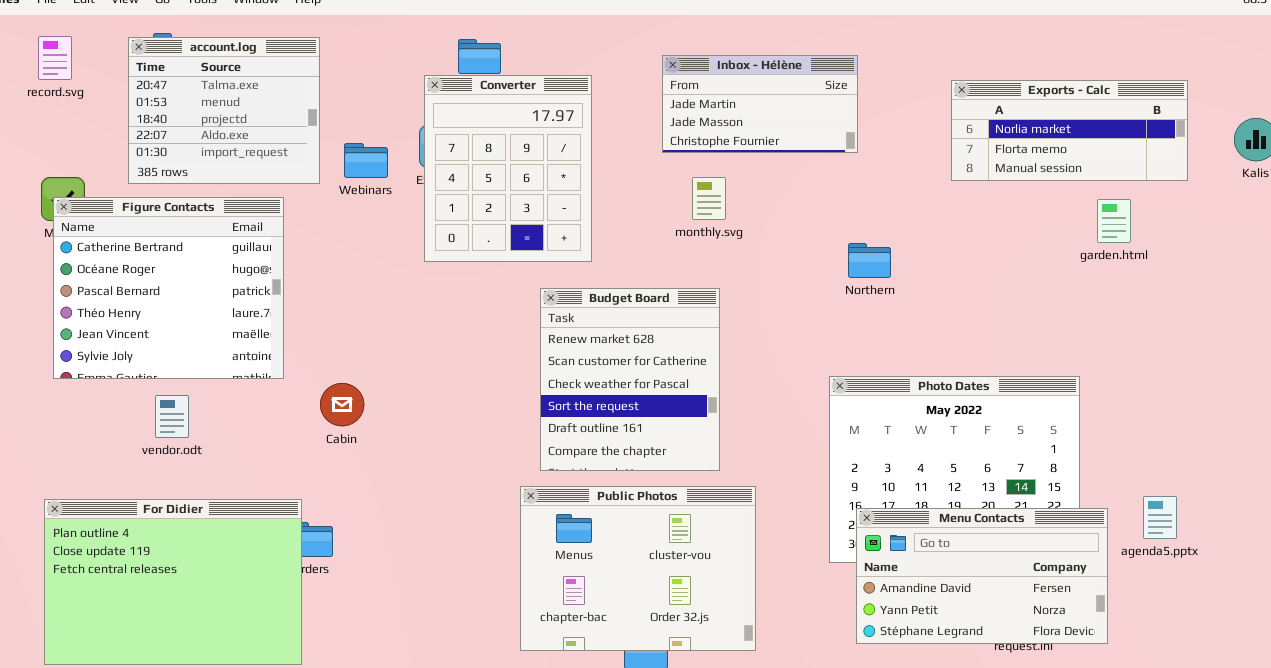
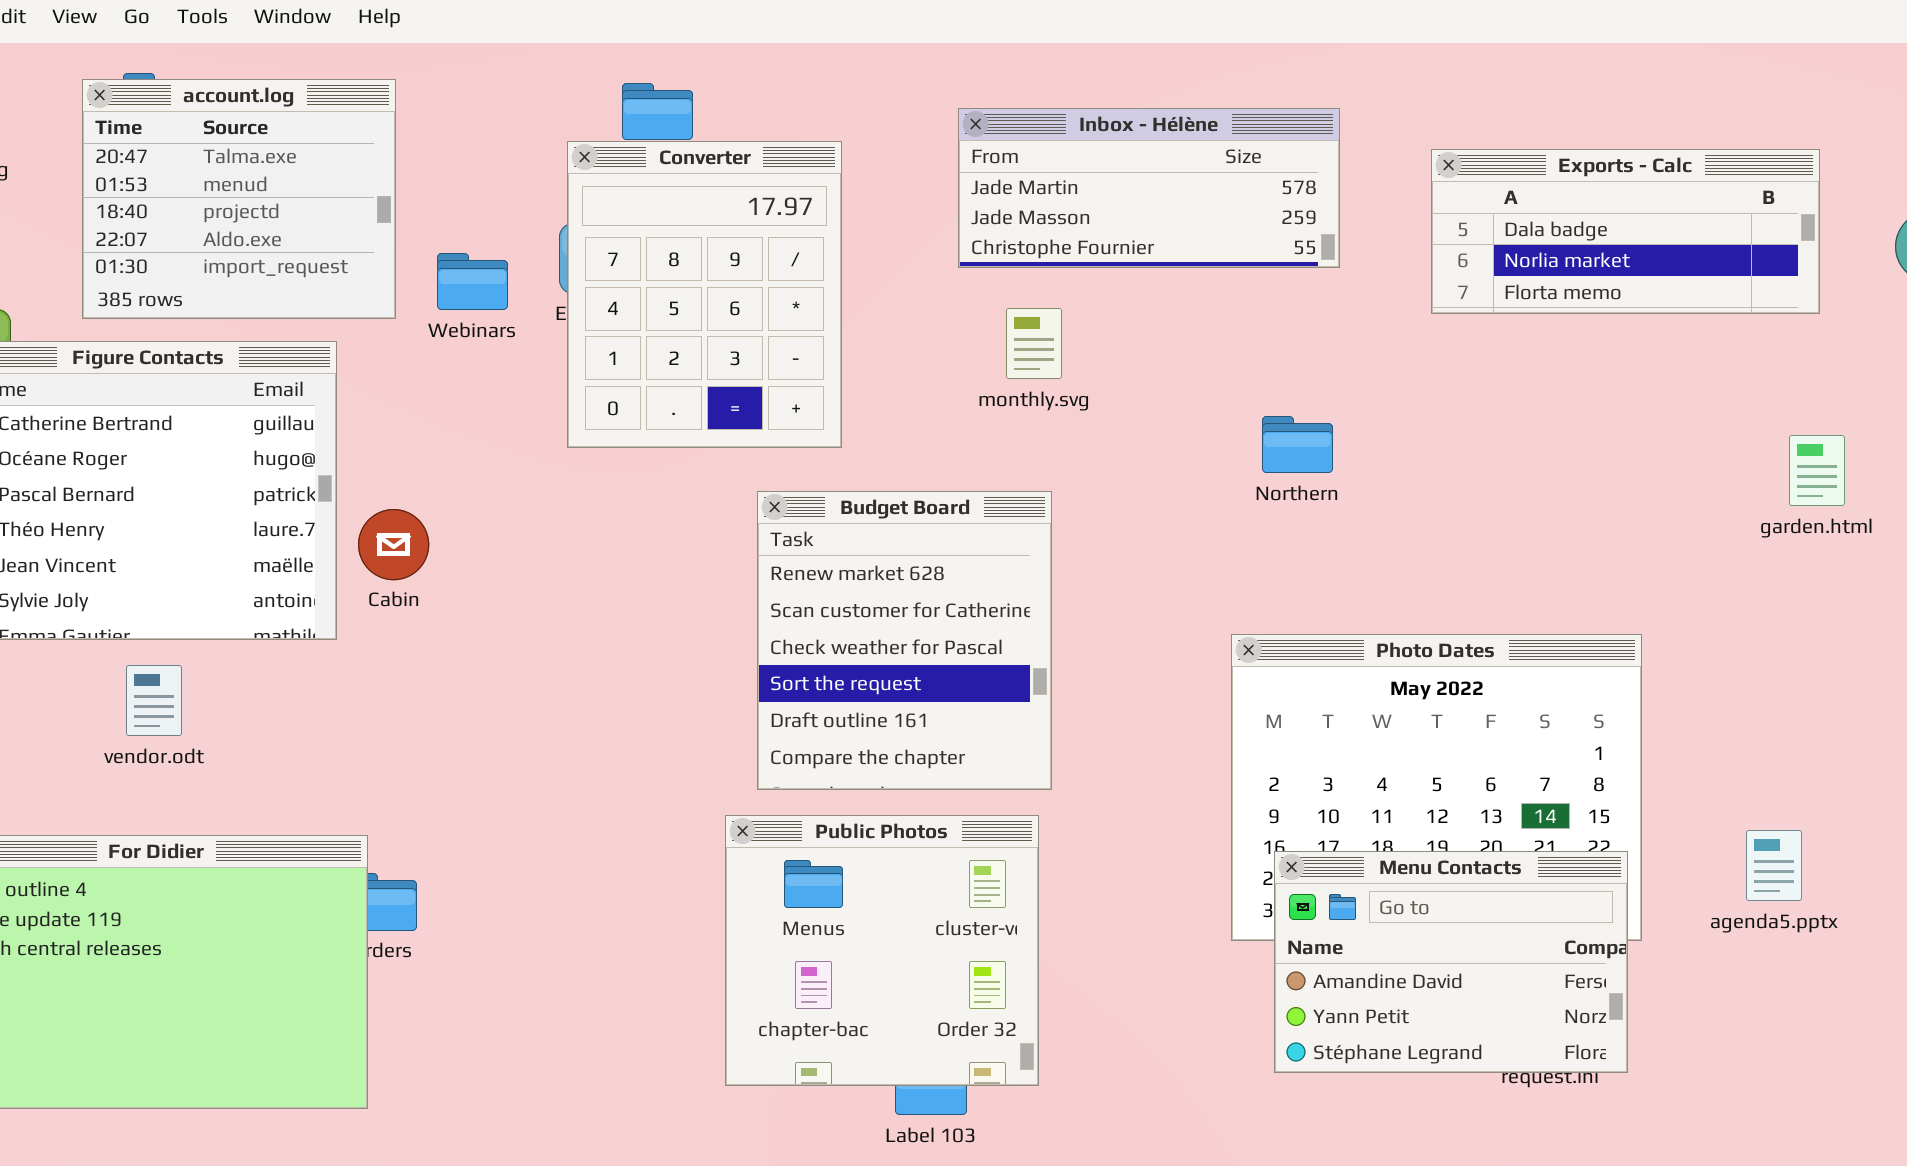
Inbox - Hélène: [662,55,858,153] -> [958,108,1340,268], resized
Exports - Calc: [951,80,1188,181] -> [1431,149,1820,314], scrolled up 1 row
garden.html: [1097,199,1131,243] -> [1789,435,1845,506], moved
Cabin: [320,383,364,426] -> [358,509,429,580], moved
Public Photos: [520,486,756,651] -> [725,815,1039,1086], resized
Menu Contacts: [856,508,1108,644] -> [1274,851,1628,1073], resized

